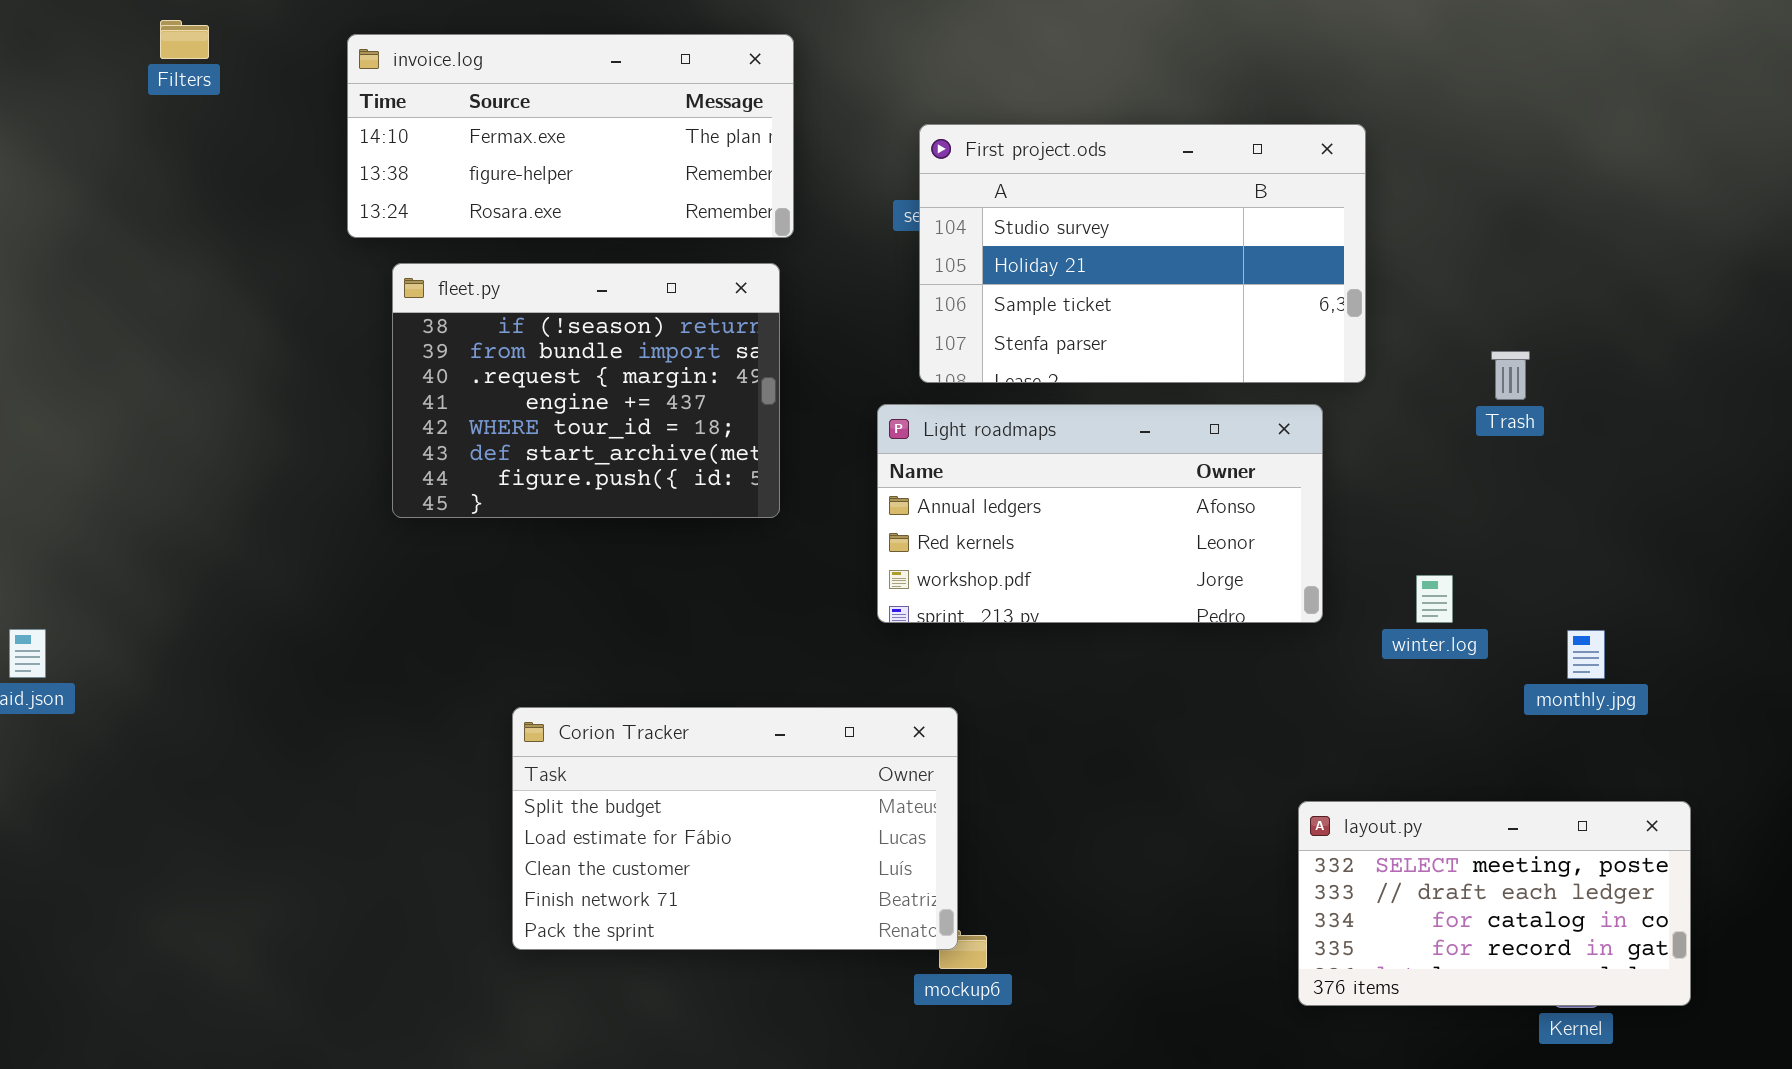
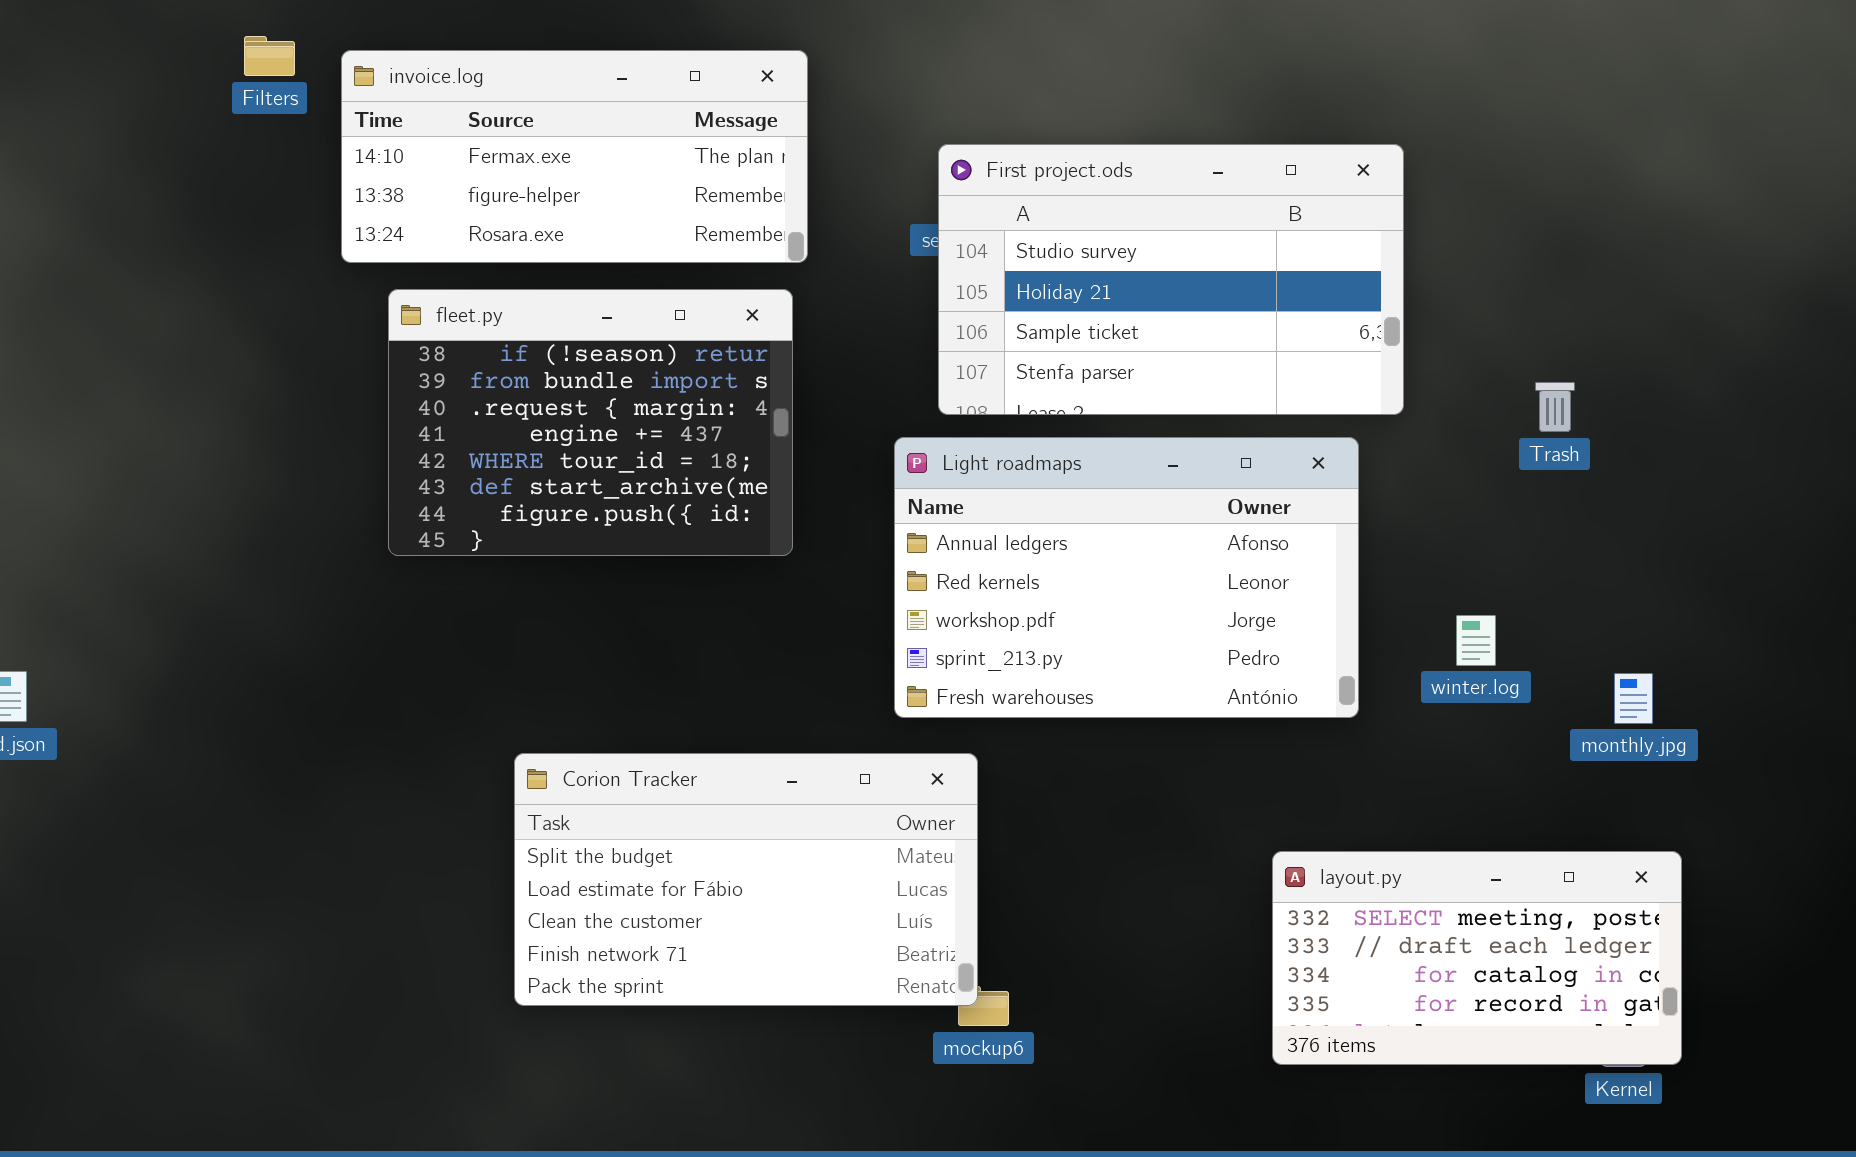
Filters: [160,20,209,59] -> [244,36,295,76], moved
Light roadmaps: [877,404,1323,623] -> [894,437,1359,718], resized
layout.py: [1298,801,1691,1006] -> [1272,851,1682,1065], moved

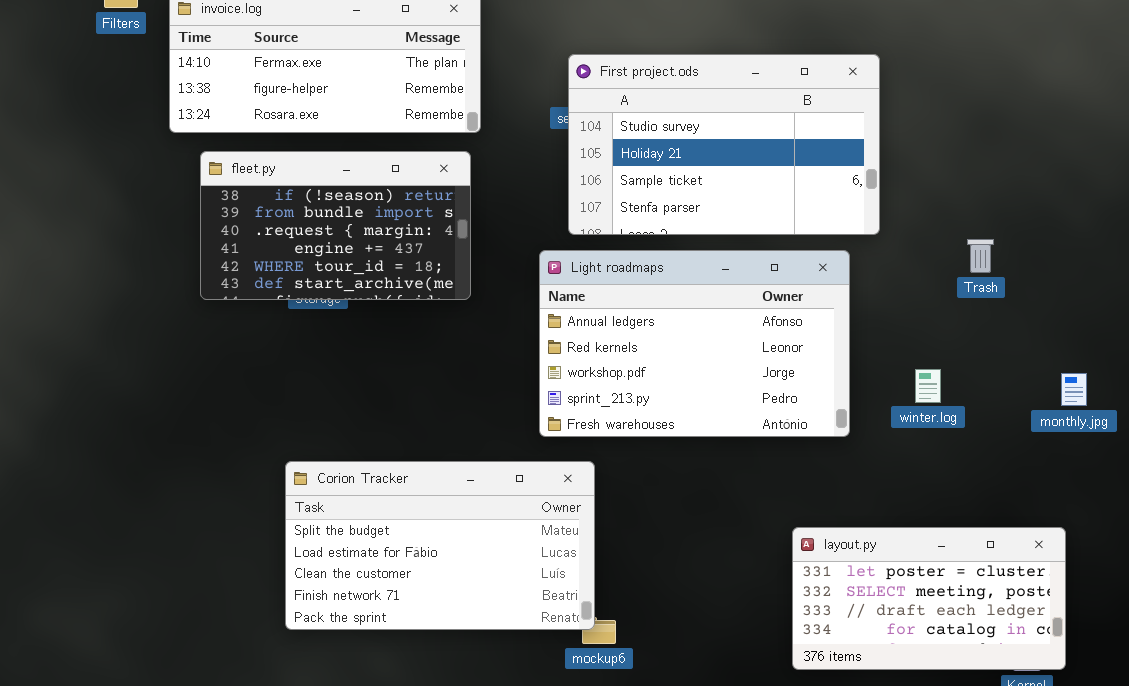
fleet.py: [388,289,793,556] -> [200,151,471,300], resized
Trash: [1535,382,1575,432] -> [967,239,994,273], moved
monthly.jpg: [1614,673,1653,724] -> [1061,373,1087,406], moved
layout.py: [1272,851,1682,1065] -> [792,527,1066,670], scrolled up 1 row

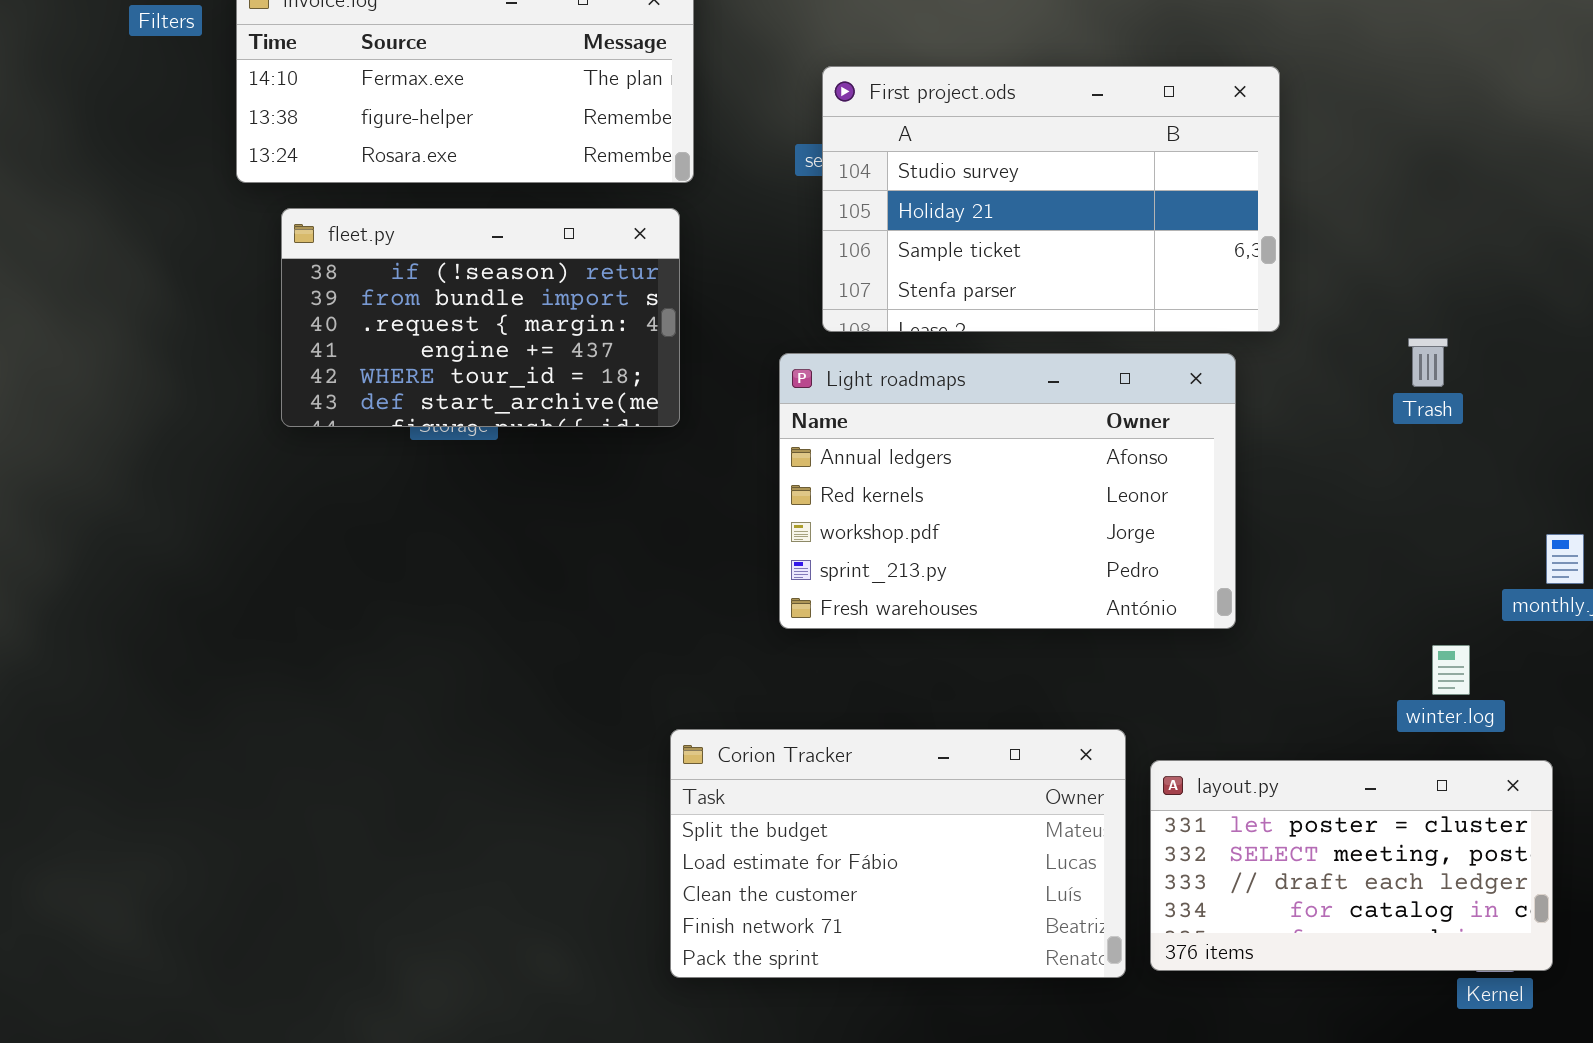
winter.log: [915,369,941,403] -> [1432,645,1470,695], moved
Corion Tracker: [285,461,595,630] -> [670,729,1126,978], moved

